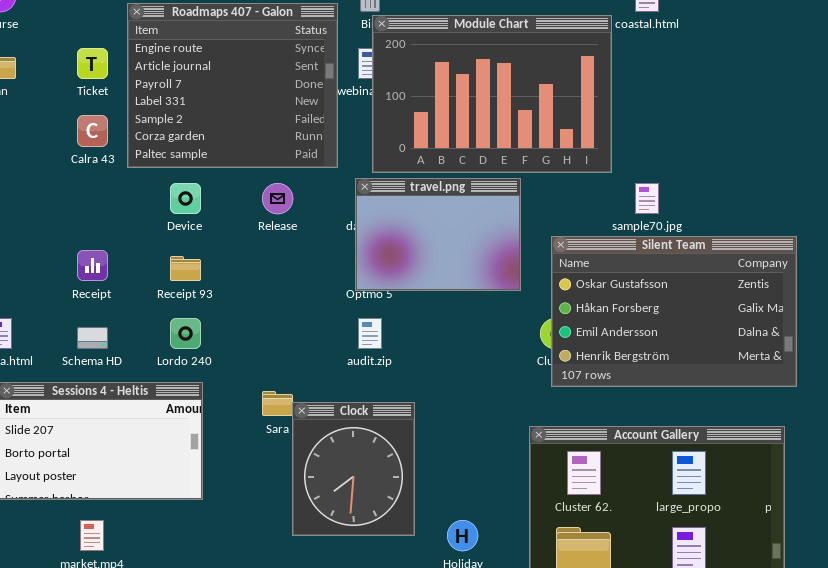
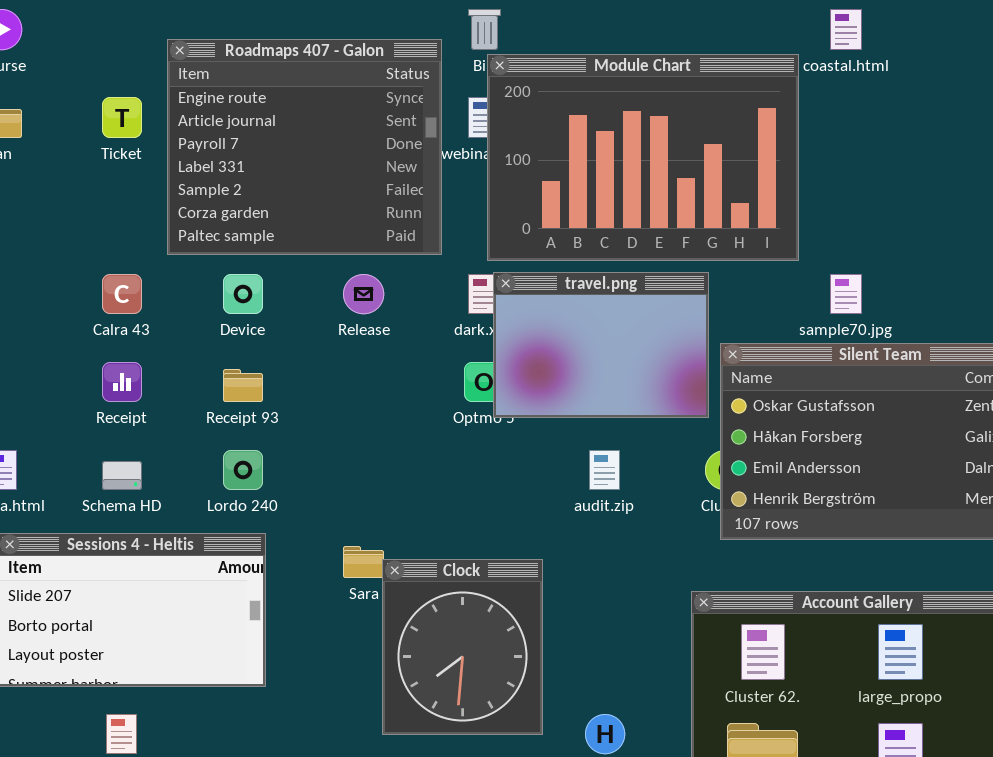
Calra 43: [77,115,108,147] -> [102,274,142,314], moved
travel.png: [355,178,521,291] -> [493,272,709,418], moved
audit.zip: [358,318,382,349] -> [589,450,620,490], moved

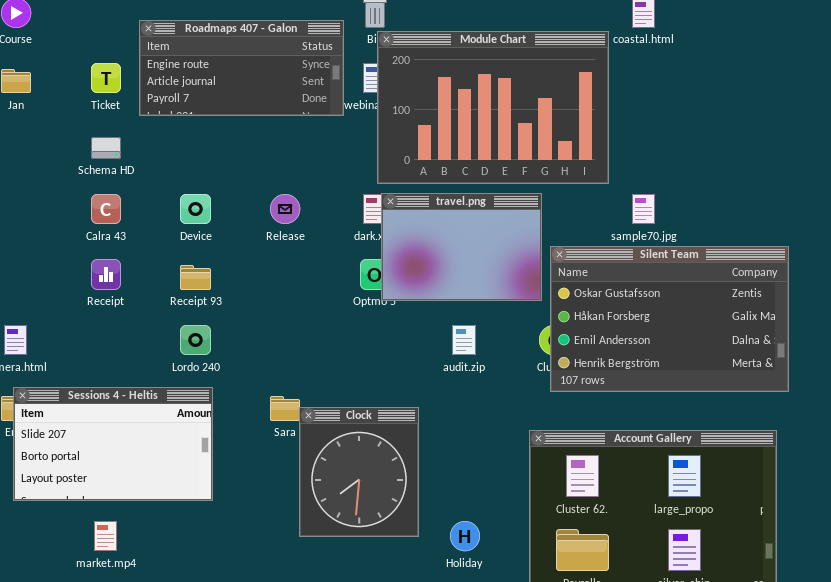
Roadmaps 407 - Galon: [167,39,442,255] -> [139,20,344,116], resized
Schema HD: [102,461,142,490] -> [91,137,121,159], moved

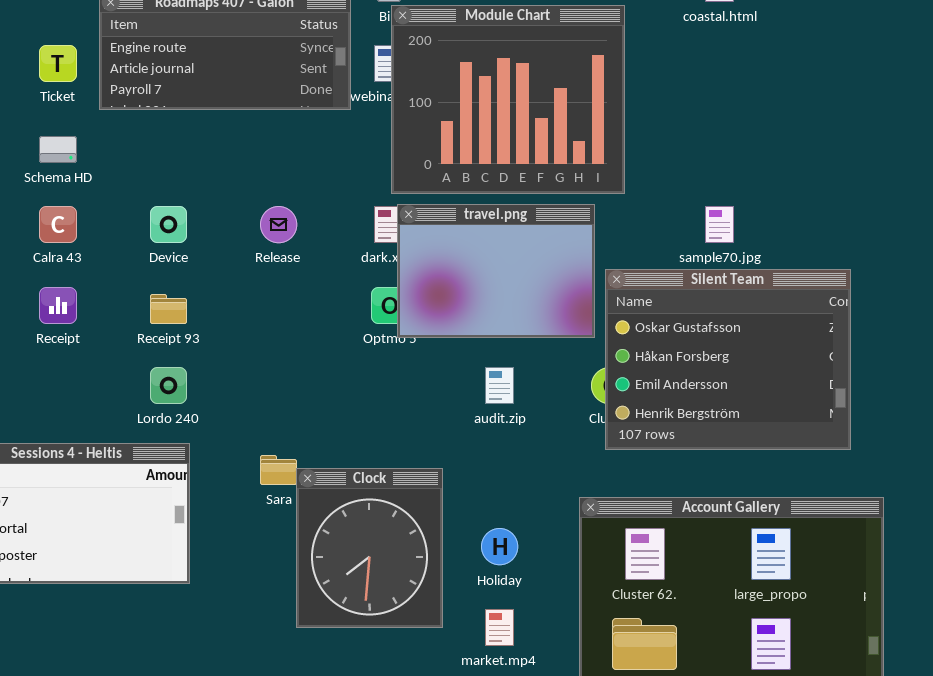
Module Chart: [377,31,609,184] -> [391,5,625,194], resized
Silent Team: [550,246,789,392] -> [605,269,851,450], resized
market.mp4: [94,521,117,551] -> [485,609,514,646], moved
Holiday: [450,521,480,551] -> [481,528,518,565], moved

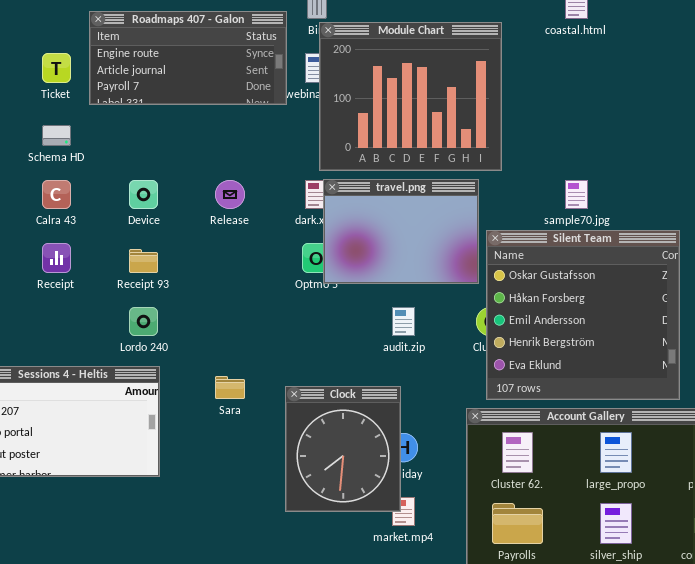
Silent Team: [605,269,851,450] -> [486,230,680,400], resized
Clock: [296,468,443,628] -> [285,386,401,512], moved

